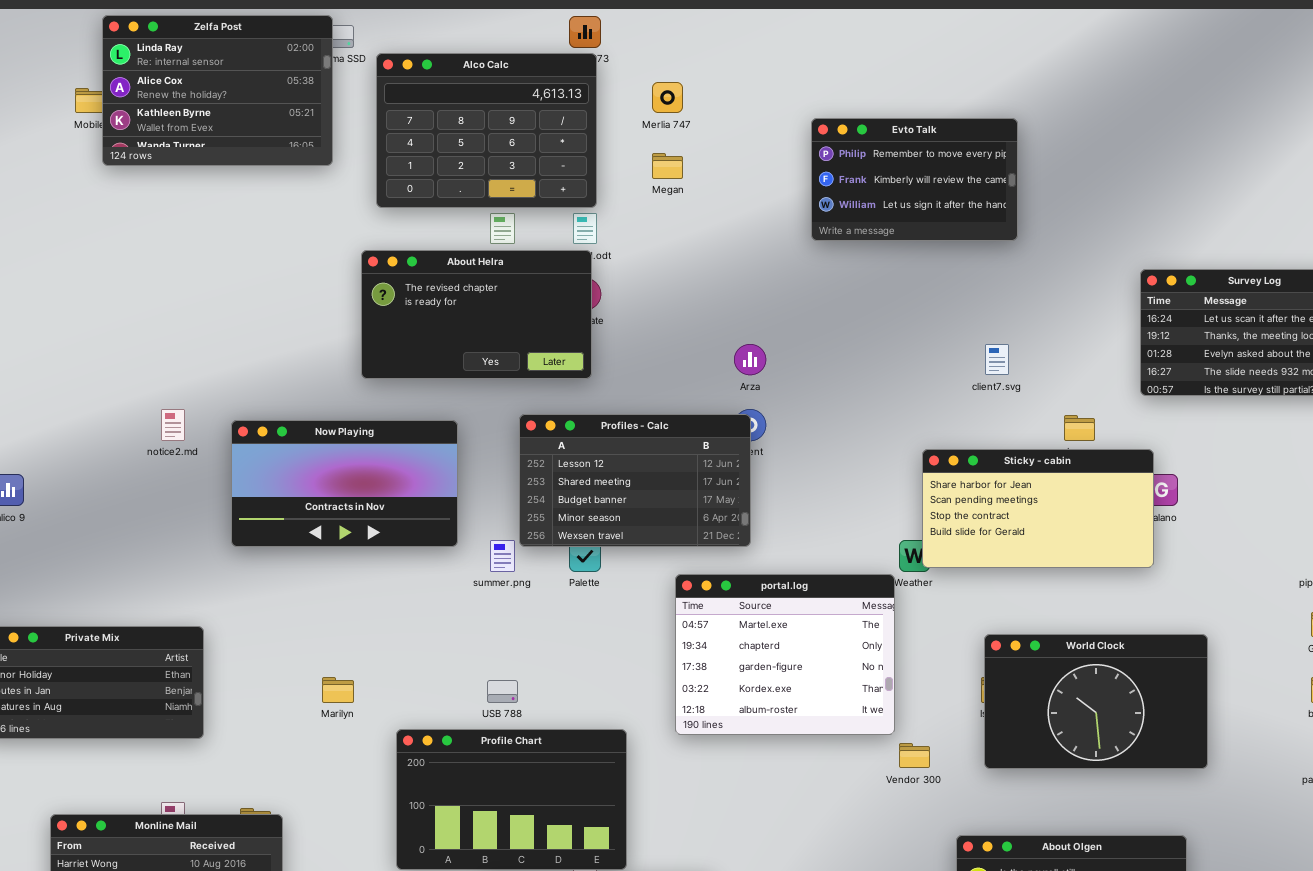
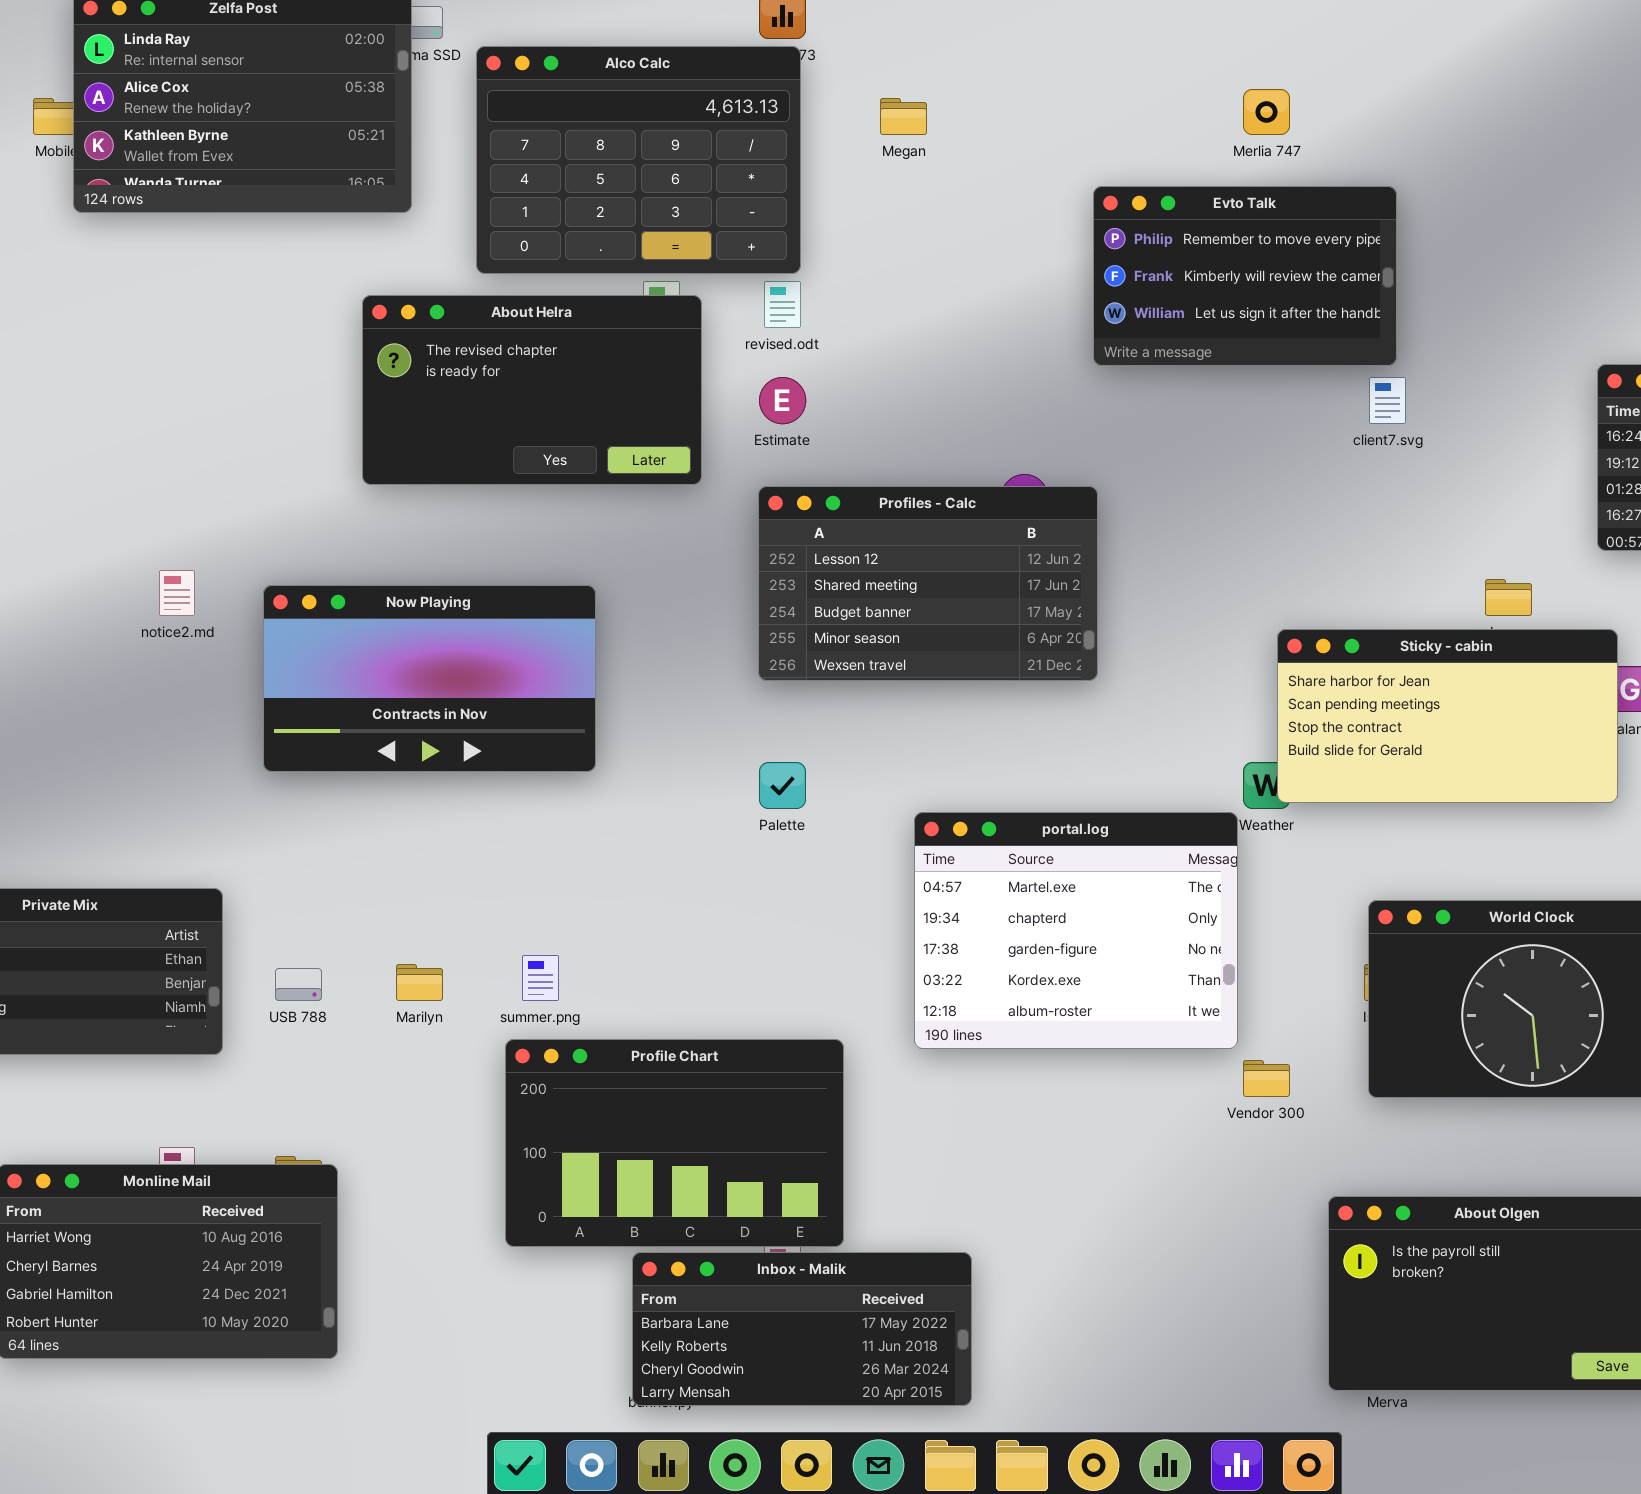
Merlia 747: [652,82,683,113] -> [1243,89,1290,135], moved
Evto Talk: [811,118,1018,241] -> [1093,186,1397,366], moved
Megan: [652,153,683,179] -> [880,98,927,135], moved
About Helra: [361,250,592,379] -> [362,295,702,485], moved
client7.svg: [985,344,1009,375] -> [1369,377,1406,424], moved
Profiles - Calc: [519,414,751,547] -> [758,486,1098,681], moved
summer.png: [490,540,515,572] -> [522,955,559,1001], moved
USB 788: [487,680,518,703] -> [275,968,322,1001], moved

